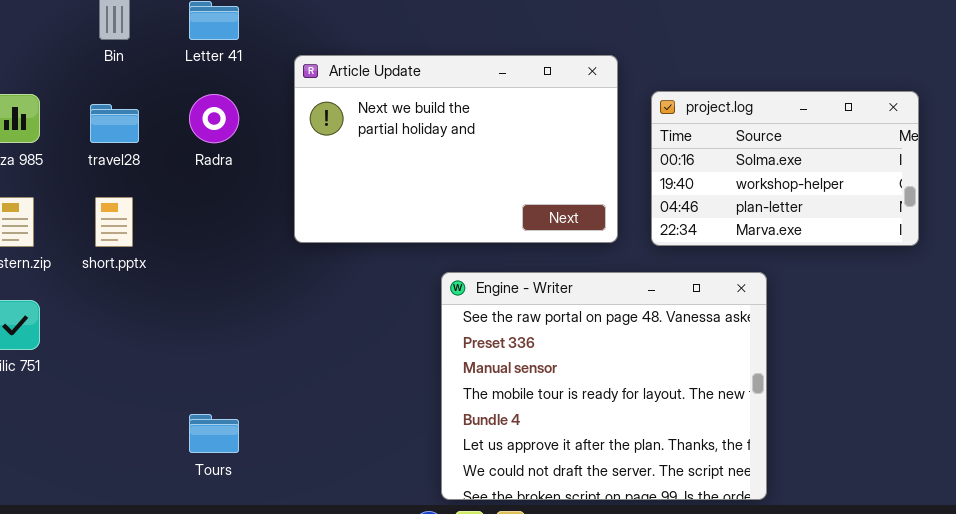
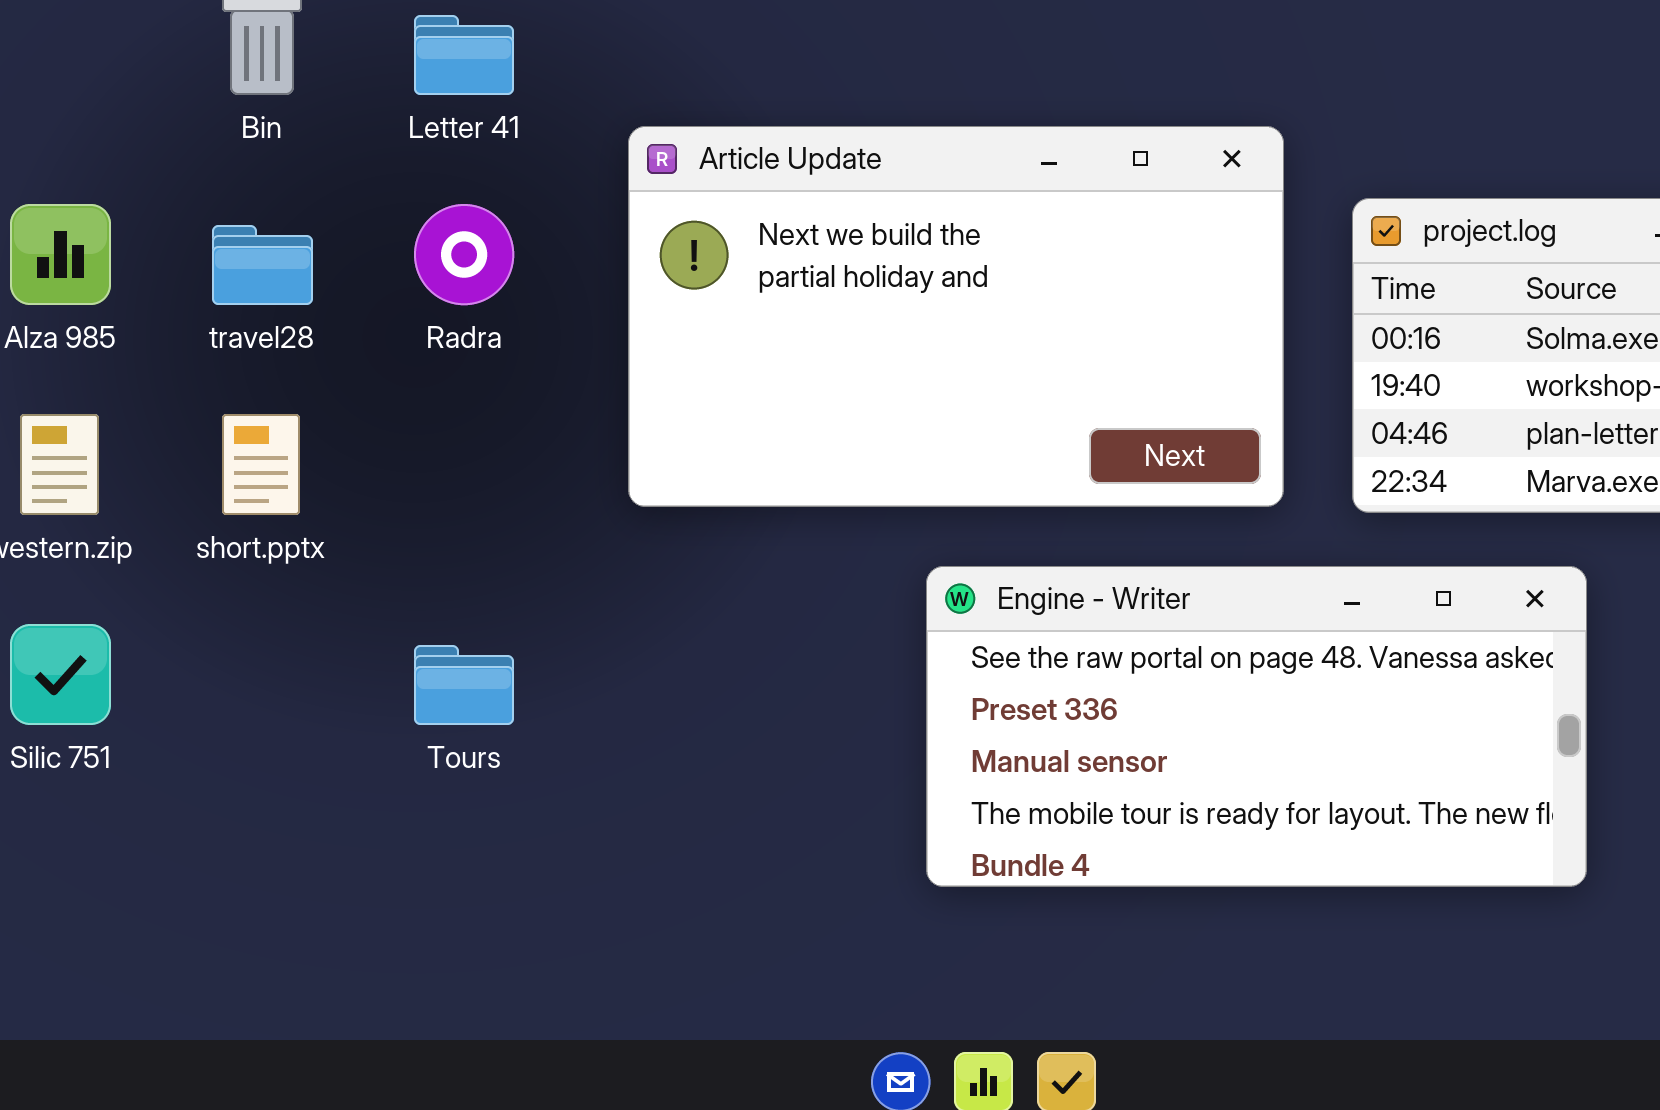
Engine - Writer: [441,272,767,500] -> [926,566,1587,887], resized
Tours: [189,414,239,453] -> [414,645,514,725], moved

